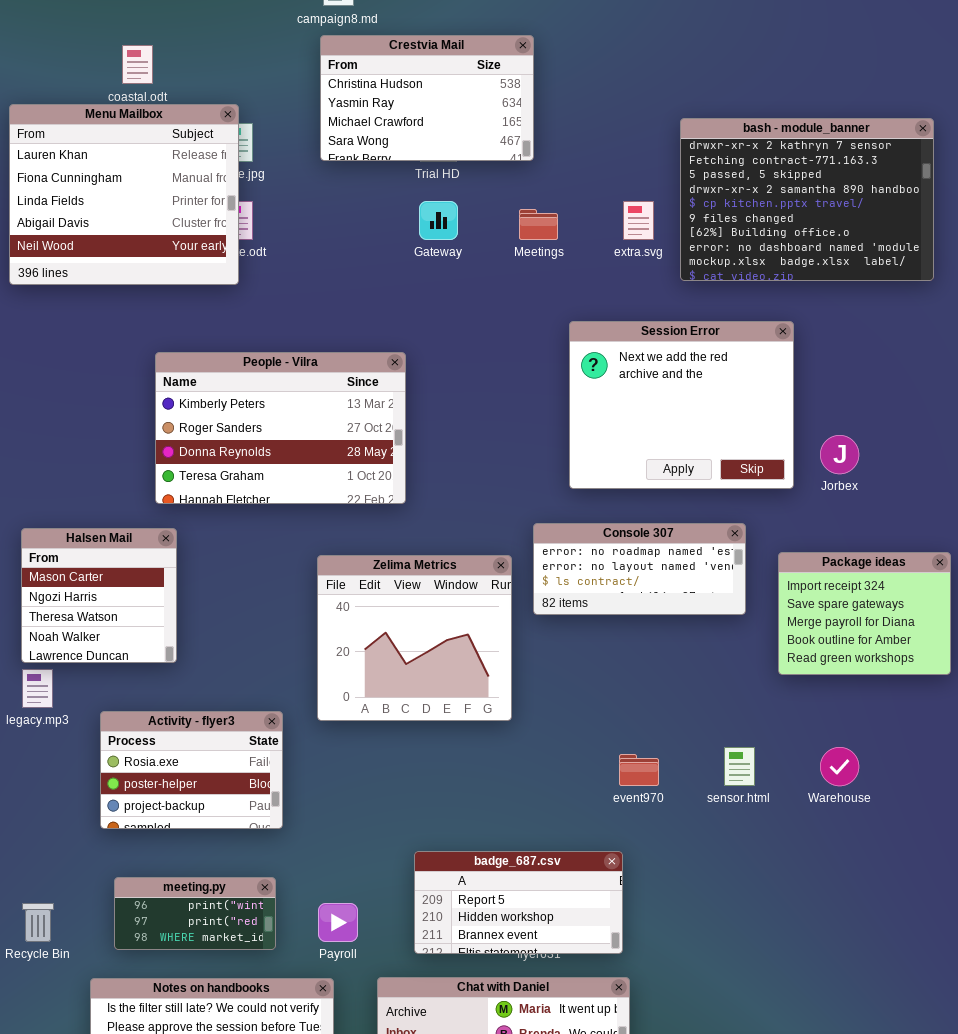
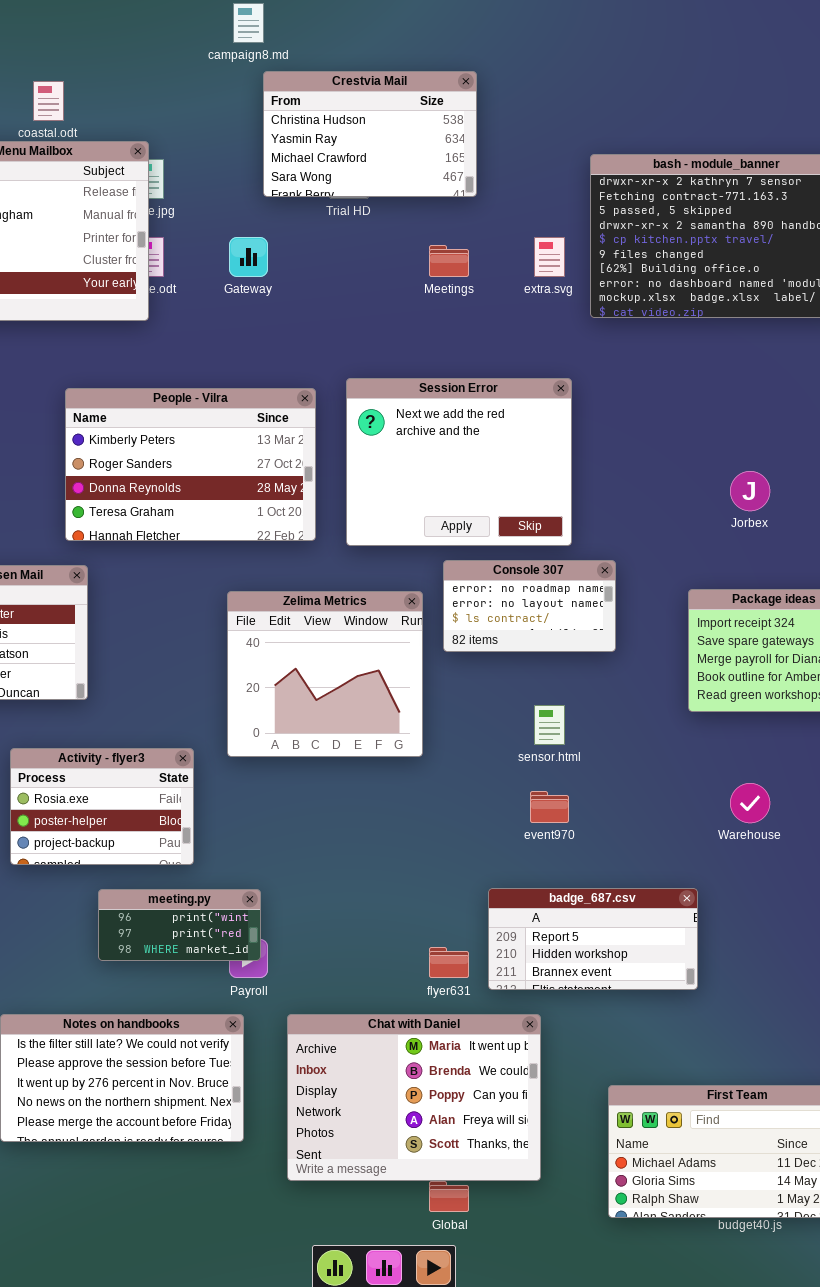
Crestvia Mail: [320,35,534,161] -> [263,71,477,197], moved
Gateway: [419,201,458,240] -> [229,237,268,277], moved
Session Error: [569,321,794,489] -> [346,378,572,546], moved
Console 307: [533,523,746,615] -> [443,560,616,652], resized
sensor.html: [724,747,755,786] -> [534,705,565,745], moved
badge_687.csv: [414,851,623,954] -> [488,888,698,990], moved
meeting.py: [114,877,276,950] -> [98,889,261,961], moved

